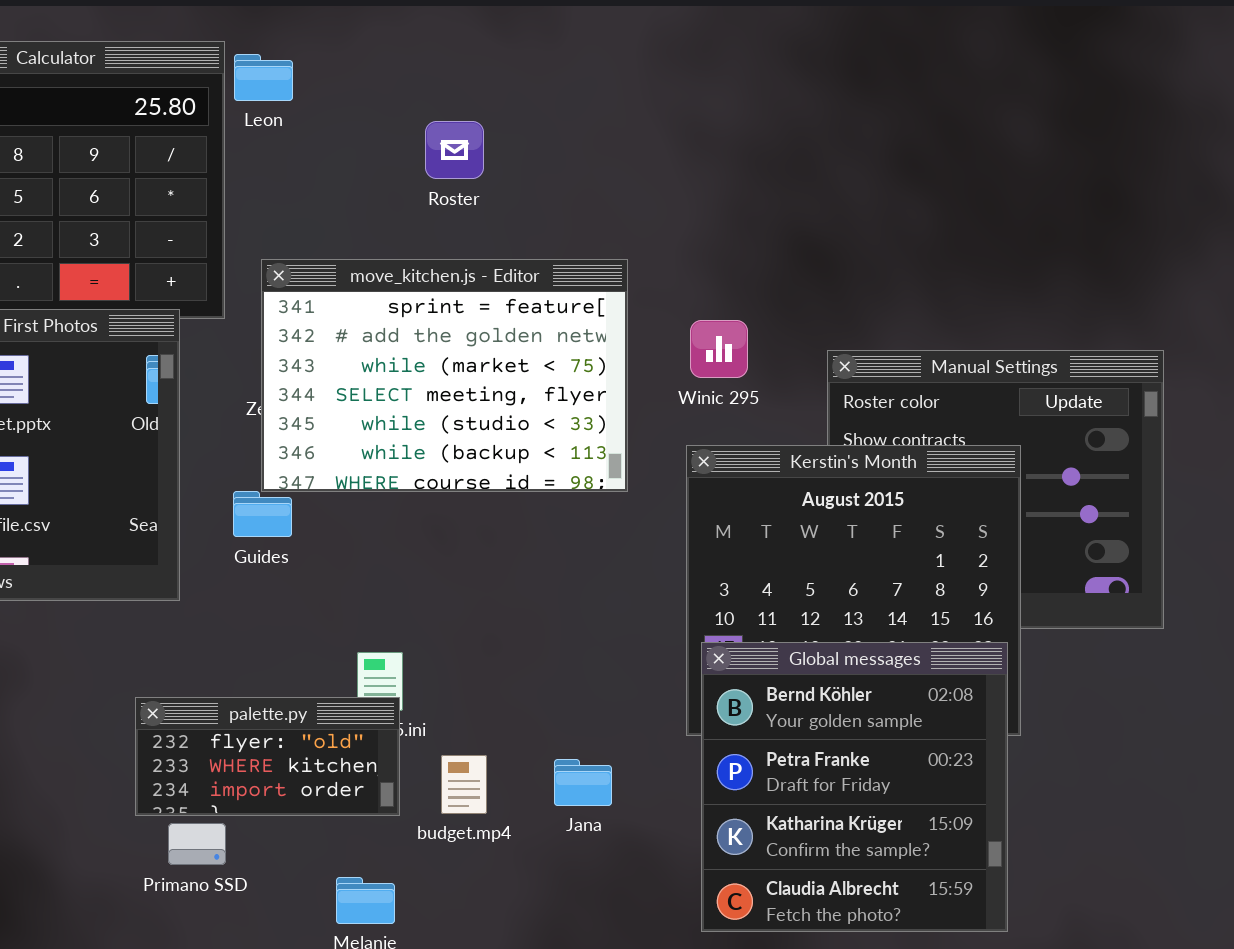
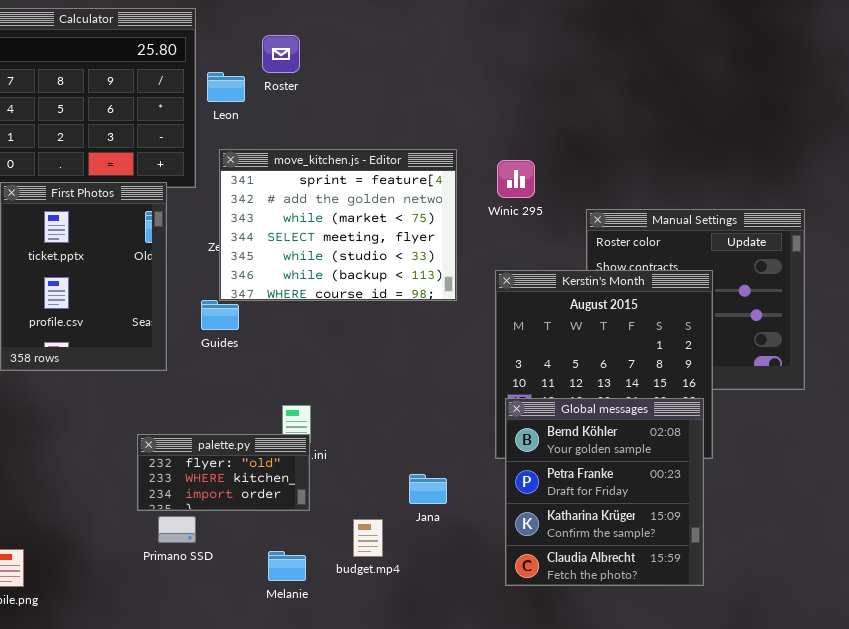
Leon: [234,54,293,101] -> [207,72,245,102], moved
Roster: [425,121,484,179] -> [262,35,300,73], moved
Winic 295: [690,320,748,378] -> [497,160,535,198], moved
budget.mp4: [441,755,487,814] -> [353,519,383,557], moved

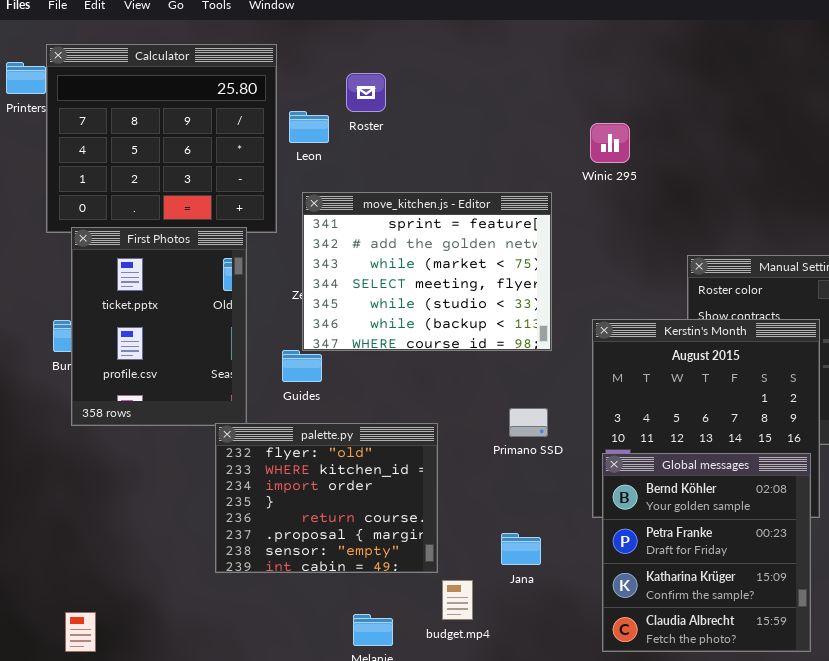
Winic 295: [497,160,535,198] -> [590,123,630,163], moved
palette.py: [137,434,310,511] -> [215,423,438,573], resized
Primano SSD: [158,516,196,543] -> [509,408,548,437], moved

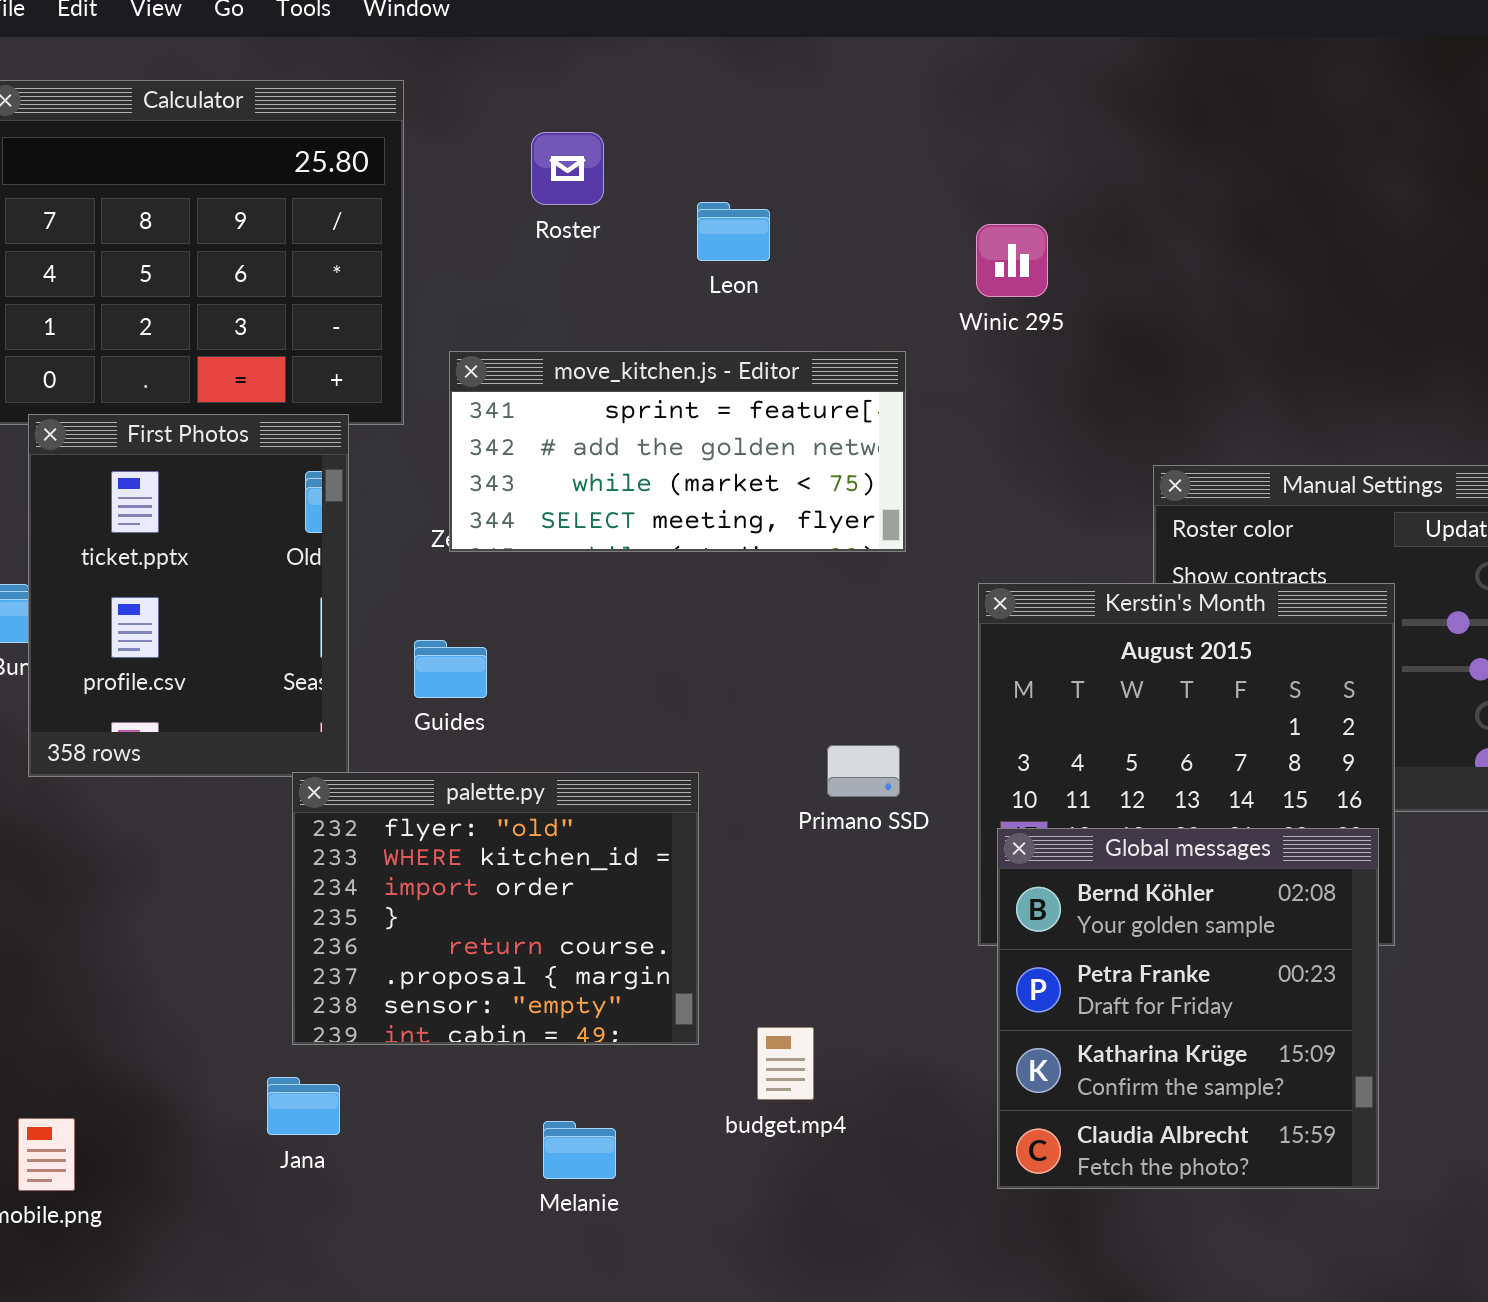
Leon: [289,111,329,143] -> [697,202,770,261], moved
move_kitchen.js - Editor: [302,192,552,351] -> [449,351,906,552], resized
Jana: [501,533,541,565] -> [267,1077,340,1135], moved
budget.mp4: [442,580,473,620] -> [757,1027,814,1100], moved

